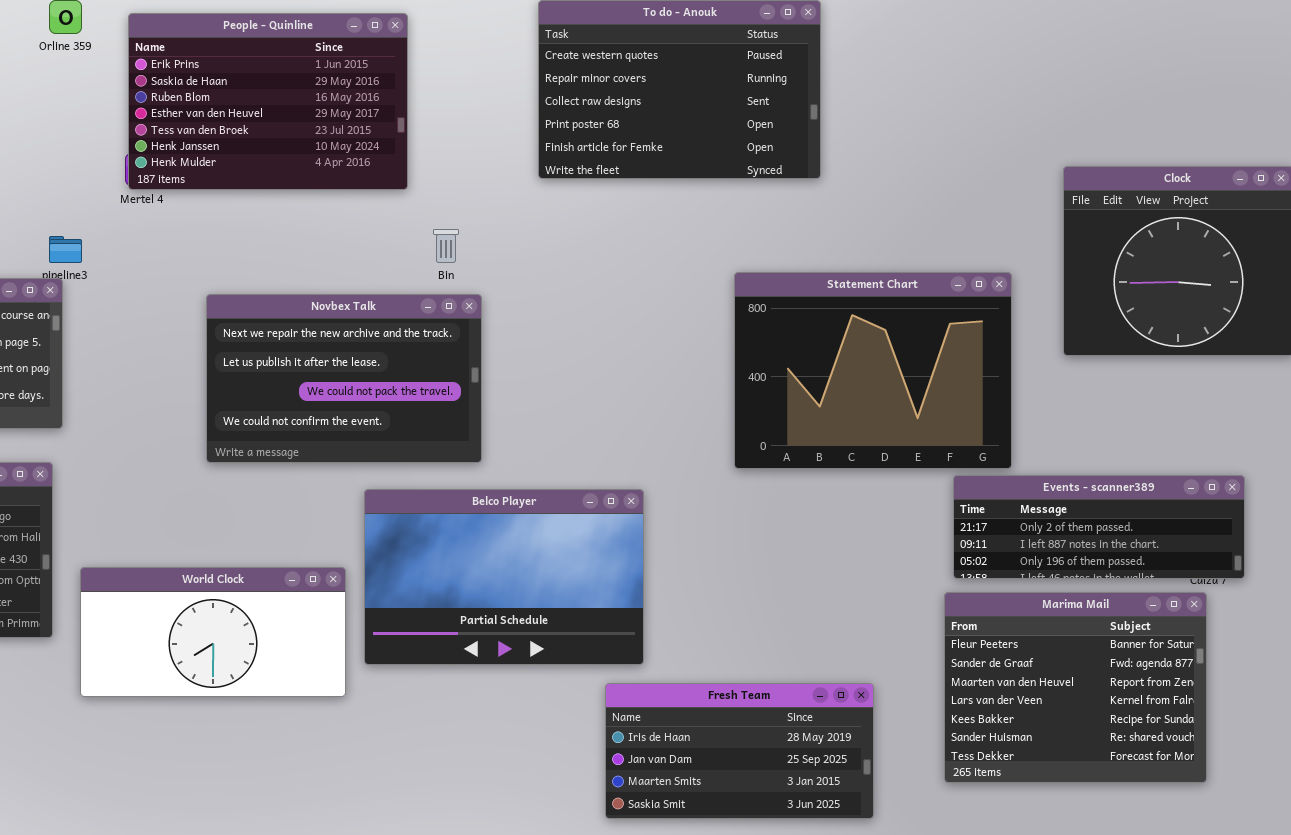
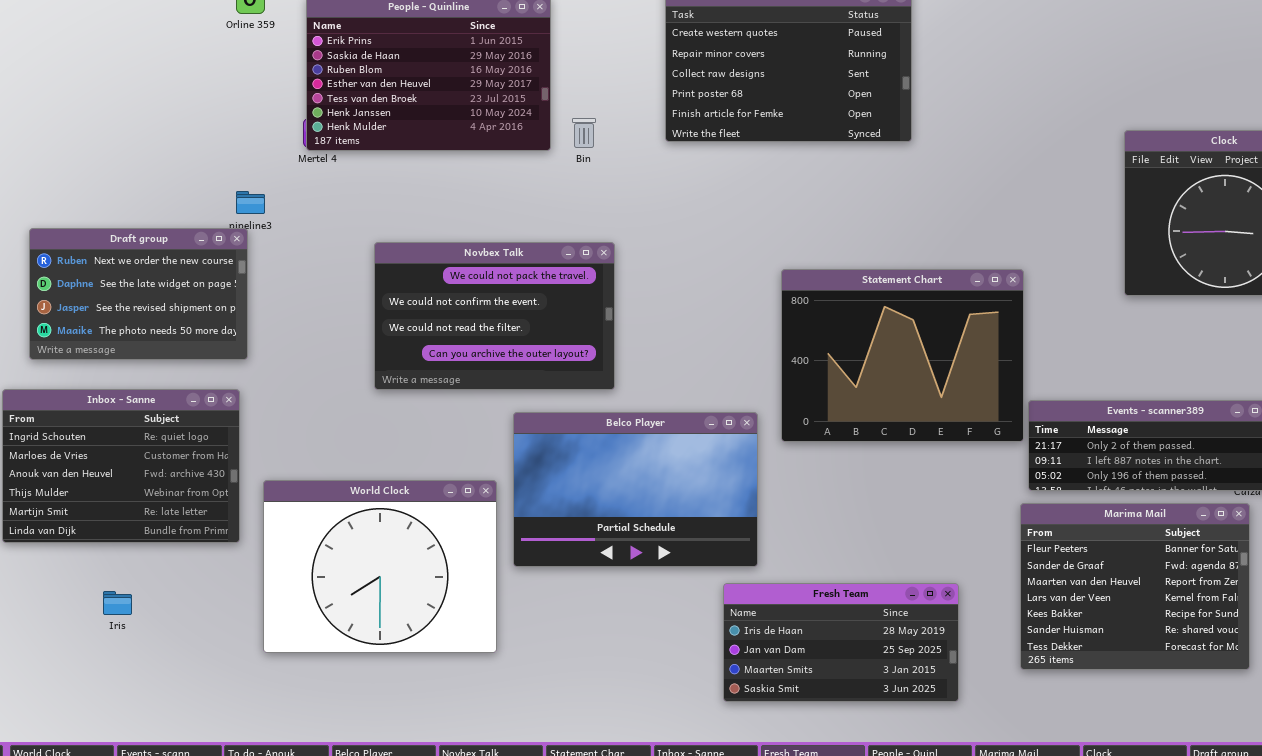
Bin: [433,229,459,263] -> [572,118,596,148], moved
Statement Chart: [734,272,1012,469] -> [781,269,1024,442], moved
Novbex Talk: [206,294,482,463] -> [374,242,615,390], scrolled down 2 rows
World Clock: [80,567,346,697] -> [263,480,497,653], resized

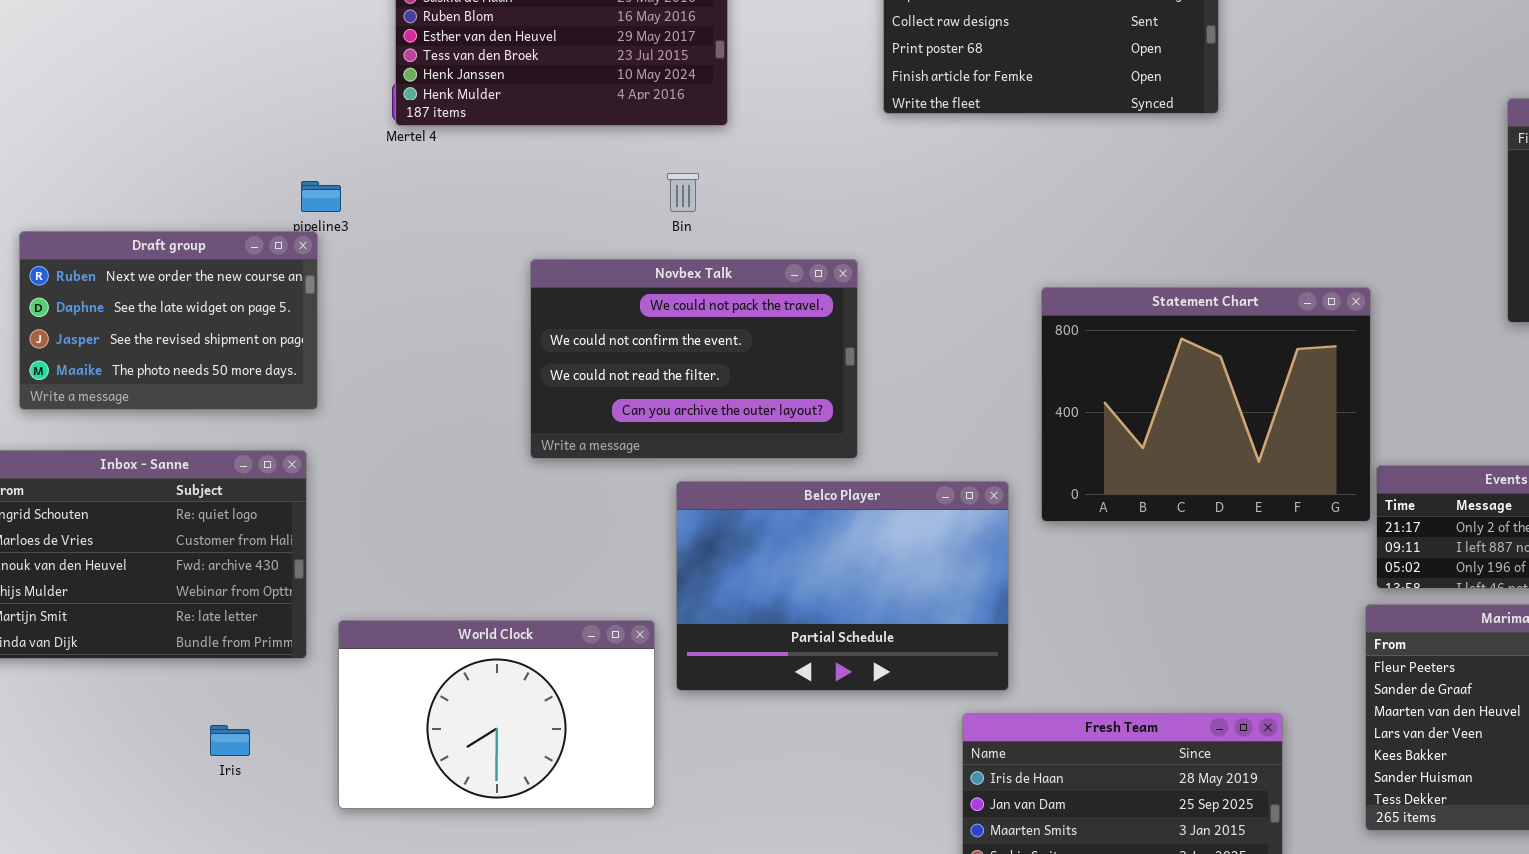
Bin: [572,118,596,148] -> [667,173,699,212], moved
Novbex Talk: [374,242,615,390] -> [530,259,858,459], moved
World Clock: [263,480,497,653] -> [338,620,655,809], resized
Iris: [103,591,132,615] -> [210,725,250,756], moved

